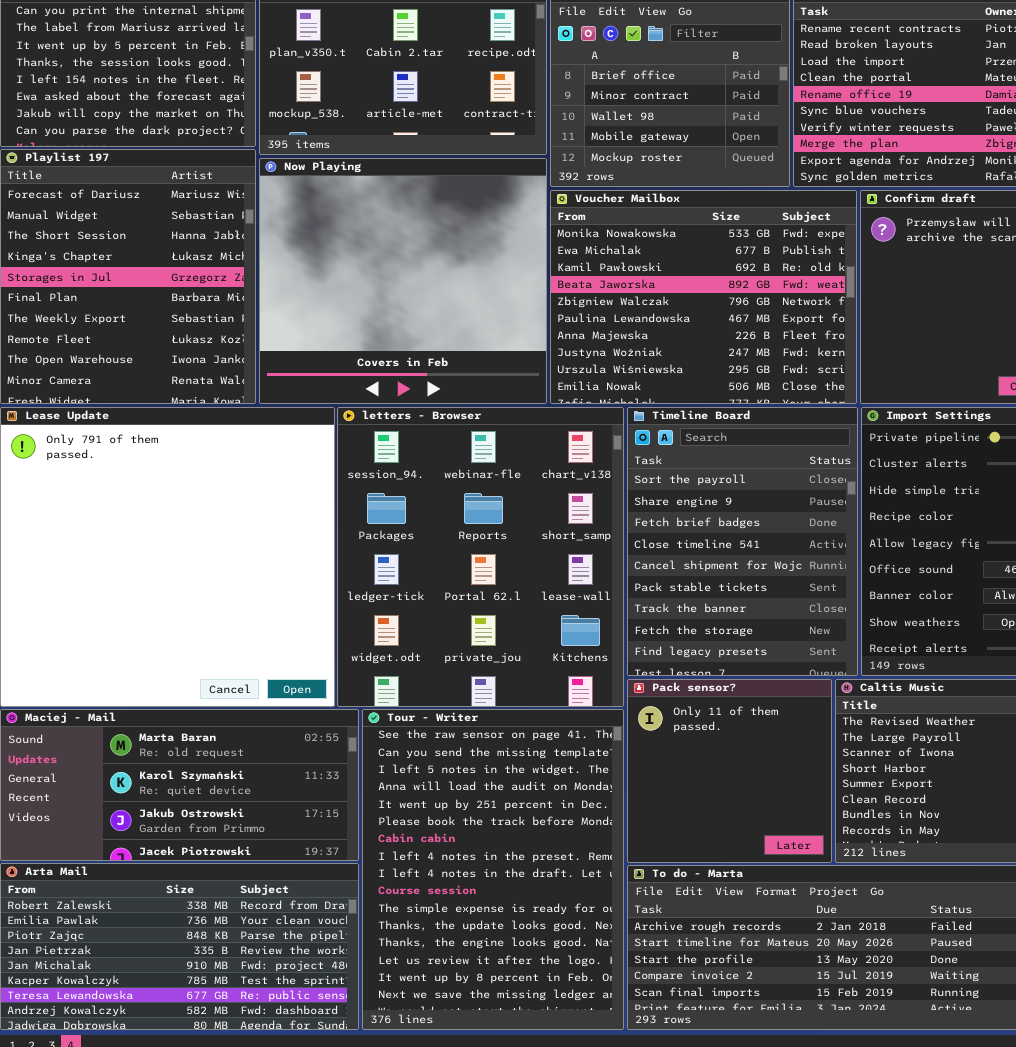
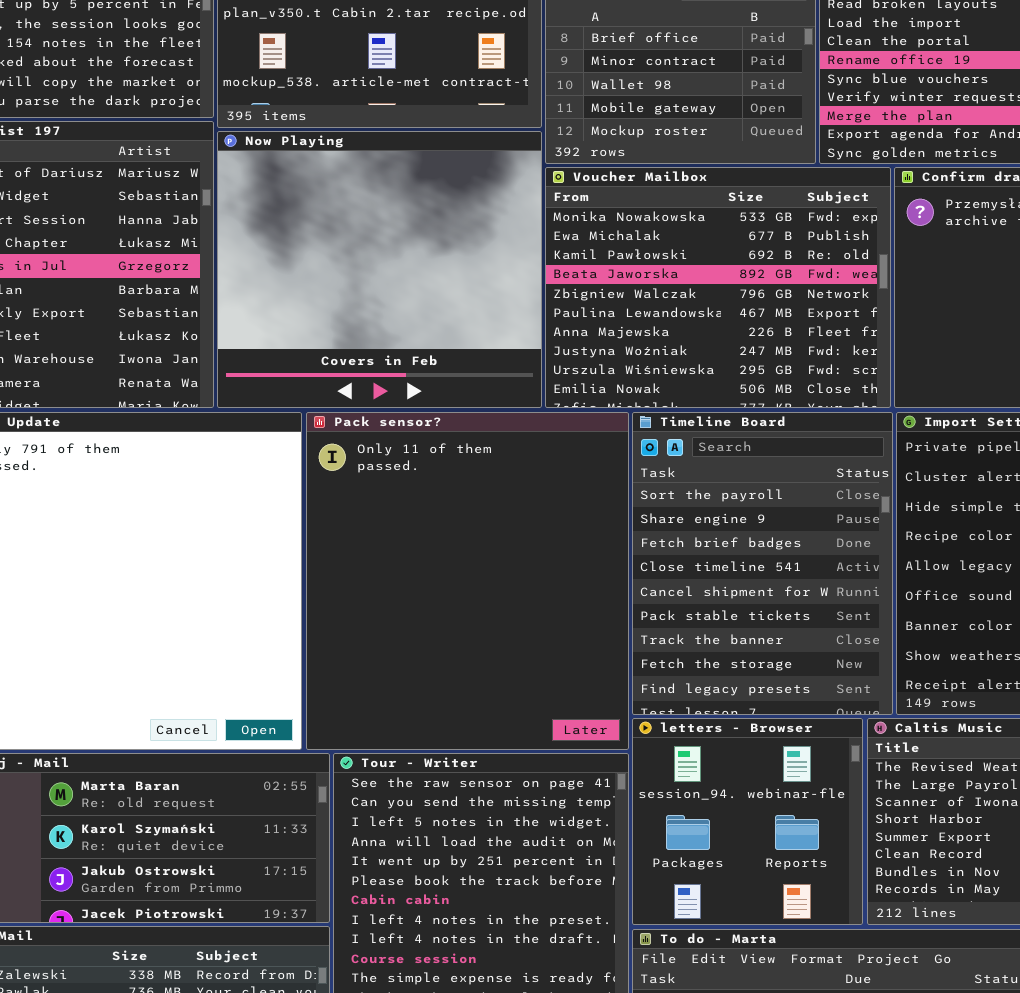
letters - Browser: [337,407,624,707] -> [632,718,863,925], moved, resized
Pack sensor?: [627,679,832,863] -> [306,412,629,750], moved, resized

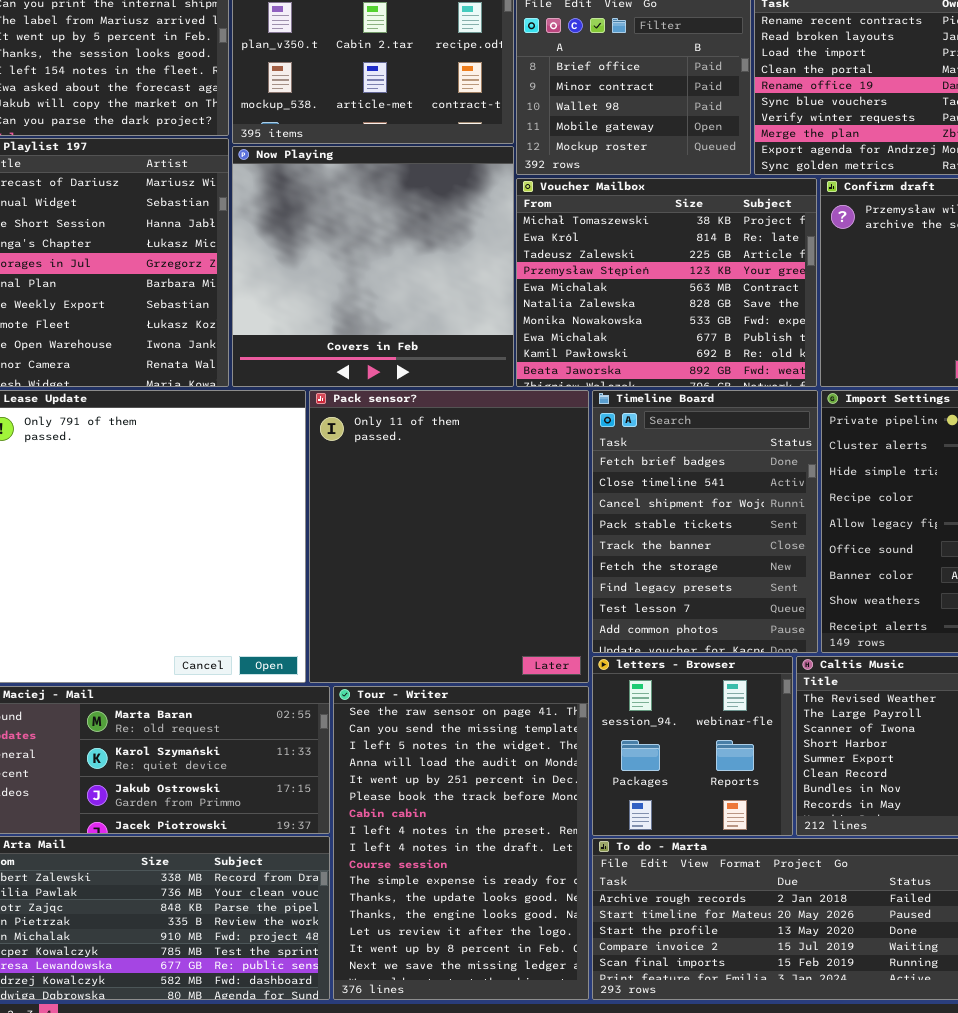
Voucher Mailbox: [545,167,891,408] -> [516,178,817,387], scrolled up 6 rows
Timeline Board: [632,412,893,715] -> [592,390,818,653], scrolled down 2 rows

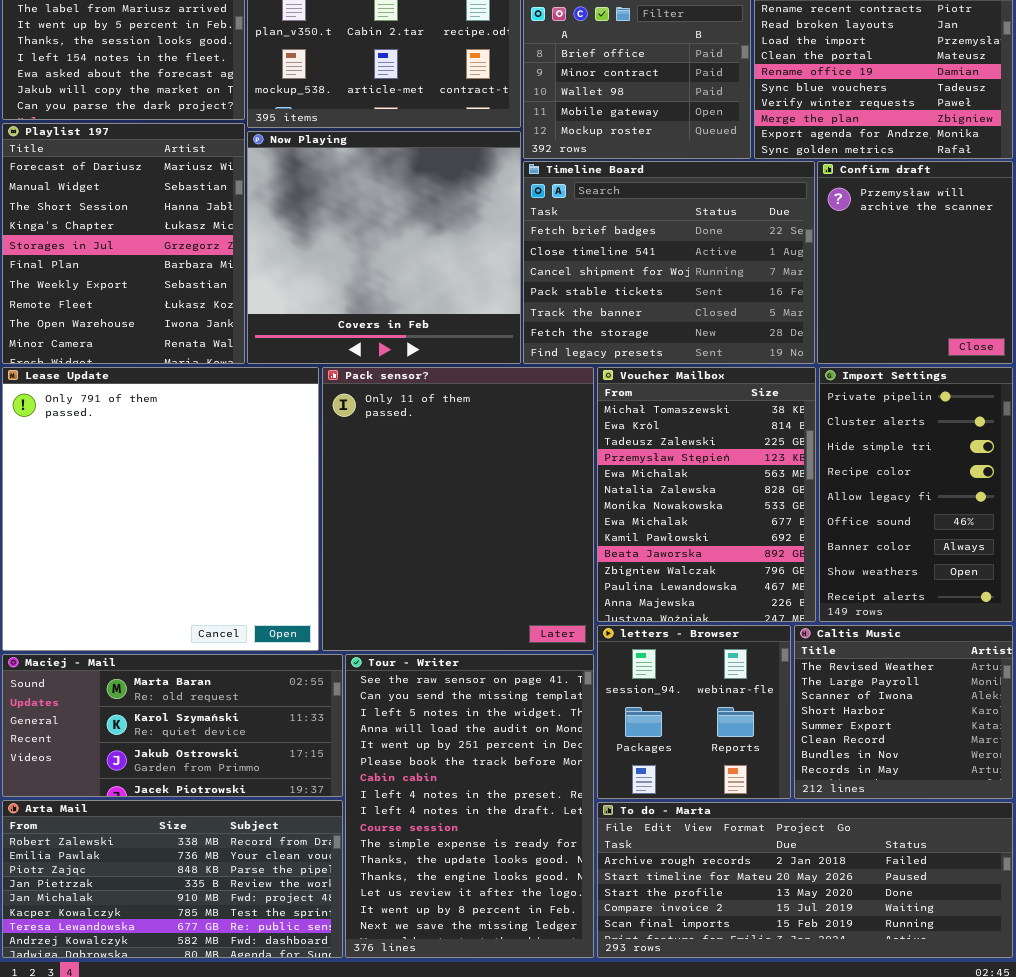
Voucher Mailbox: [516,178,817,387] -> [597,367,816,622], moved, resized
Timeline Board: [592,390,818,653] -> [523,161,815,364], moved, resized

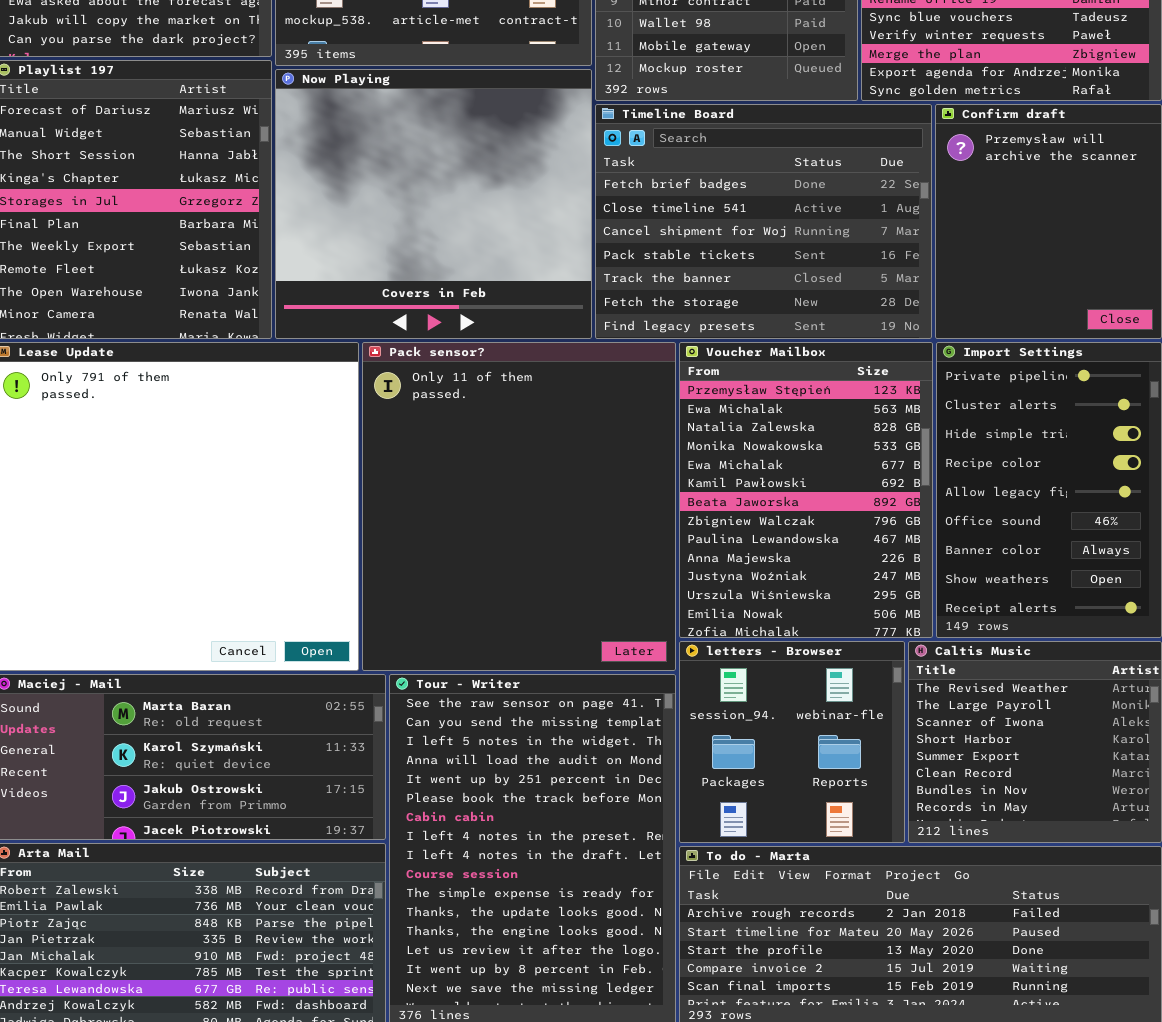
Voucher Mailbox: [597,367,816,622] -> [679,342,933,638], scrolled down 3 rows

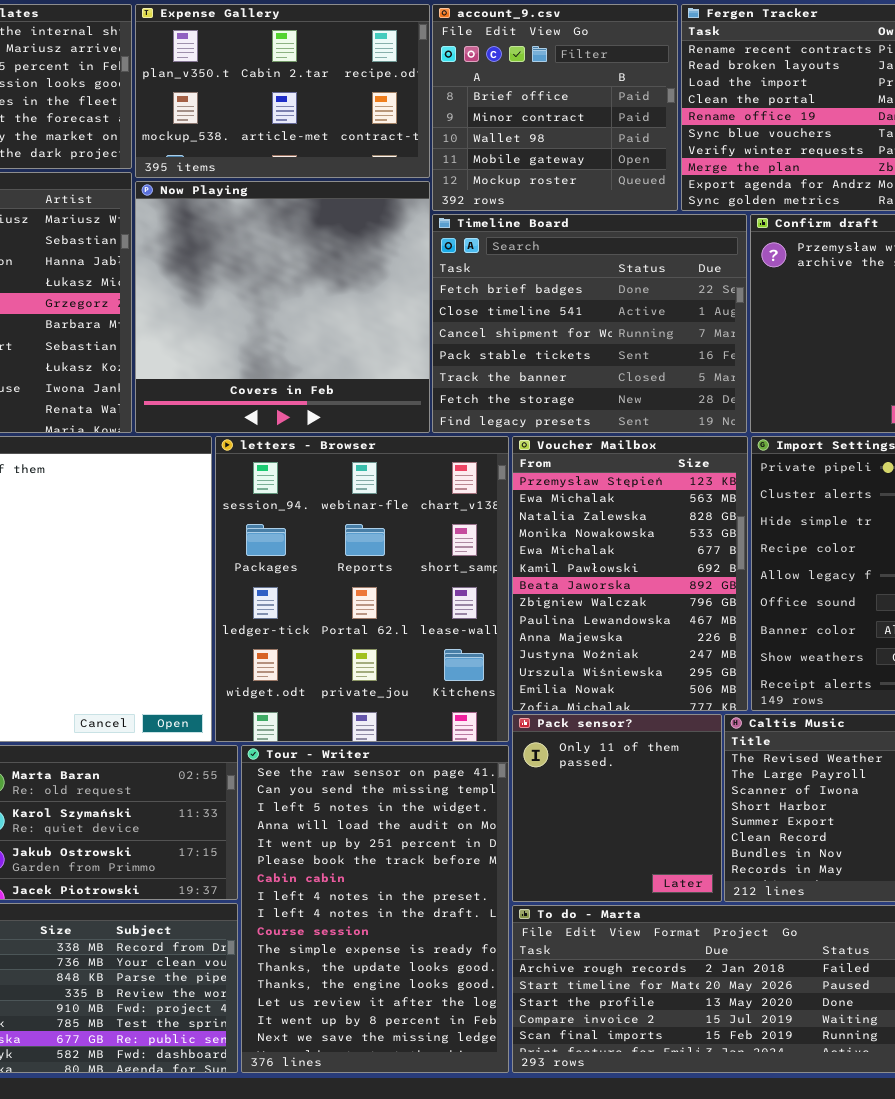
Pack sensor?: [362,342,676,671] -> [512,714,722,902], moved, resized
letters - Browser: [679,641,905,843] -> [215,436,509,742], moved, resized

